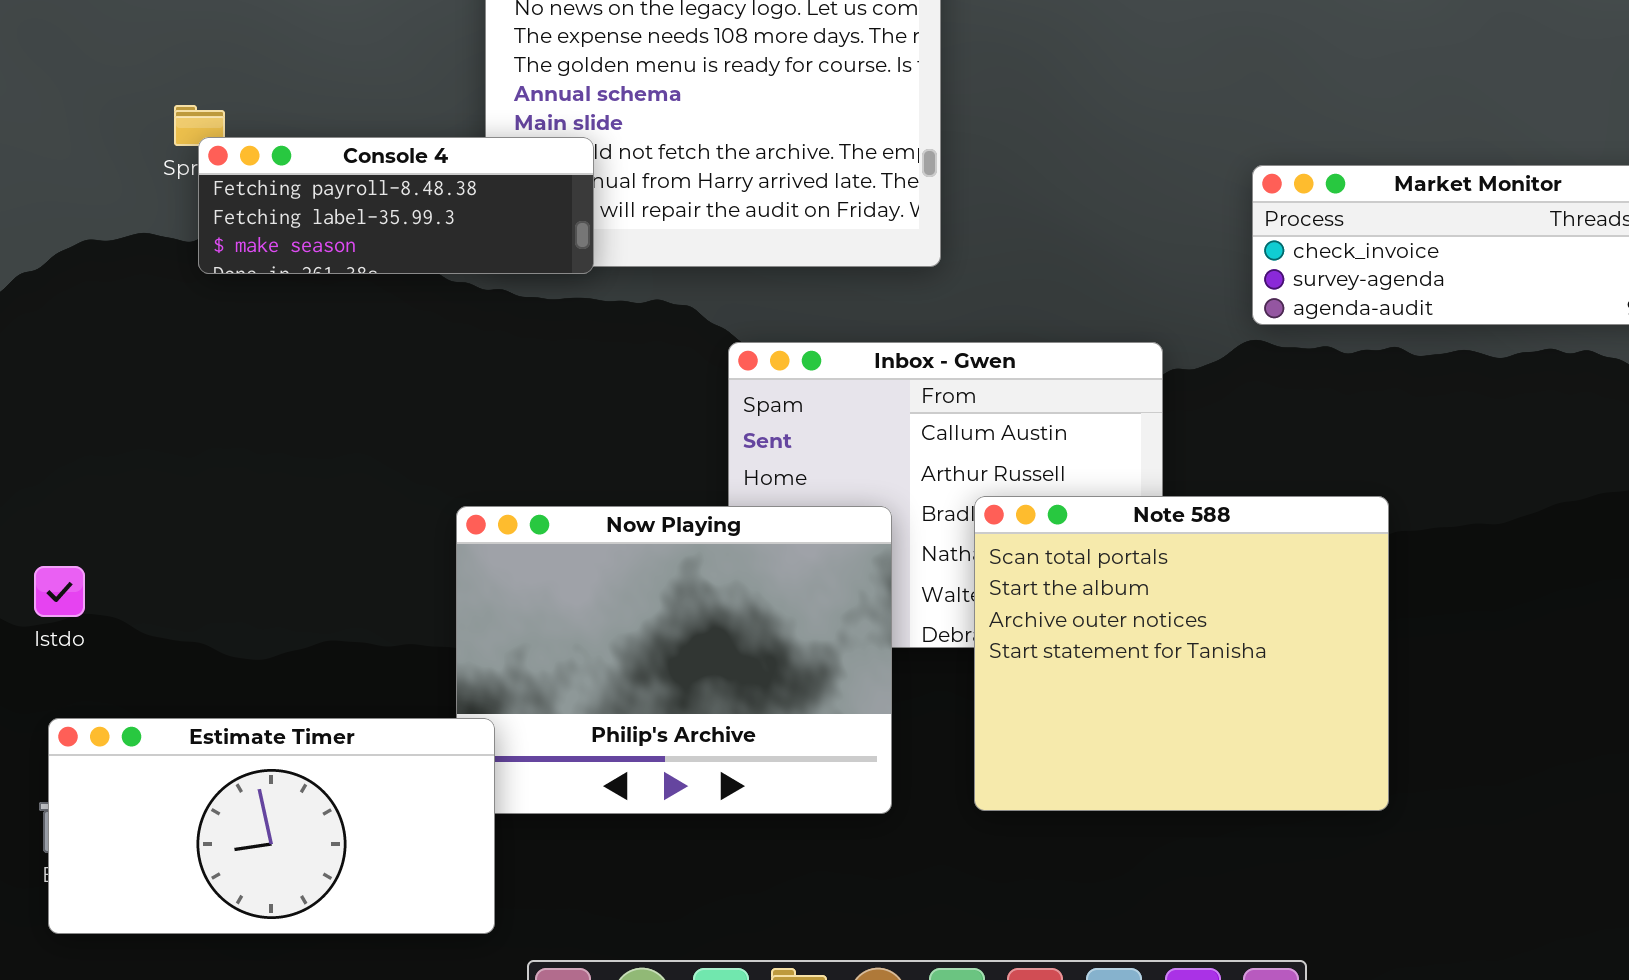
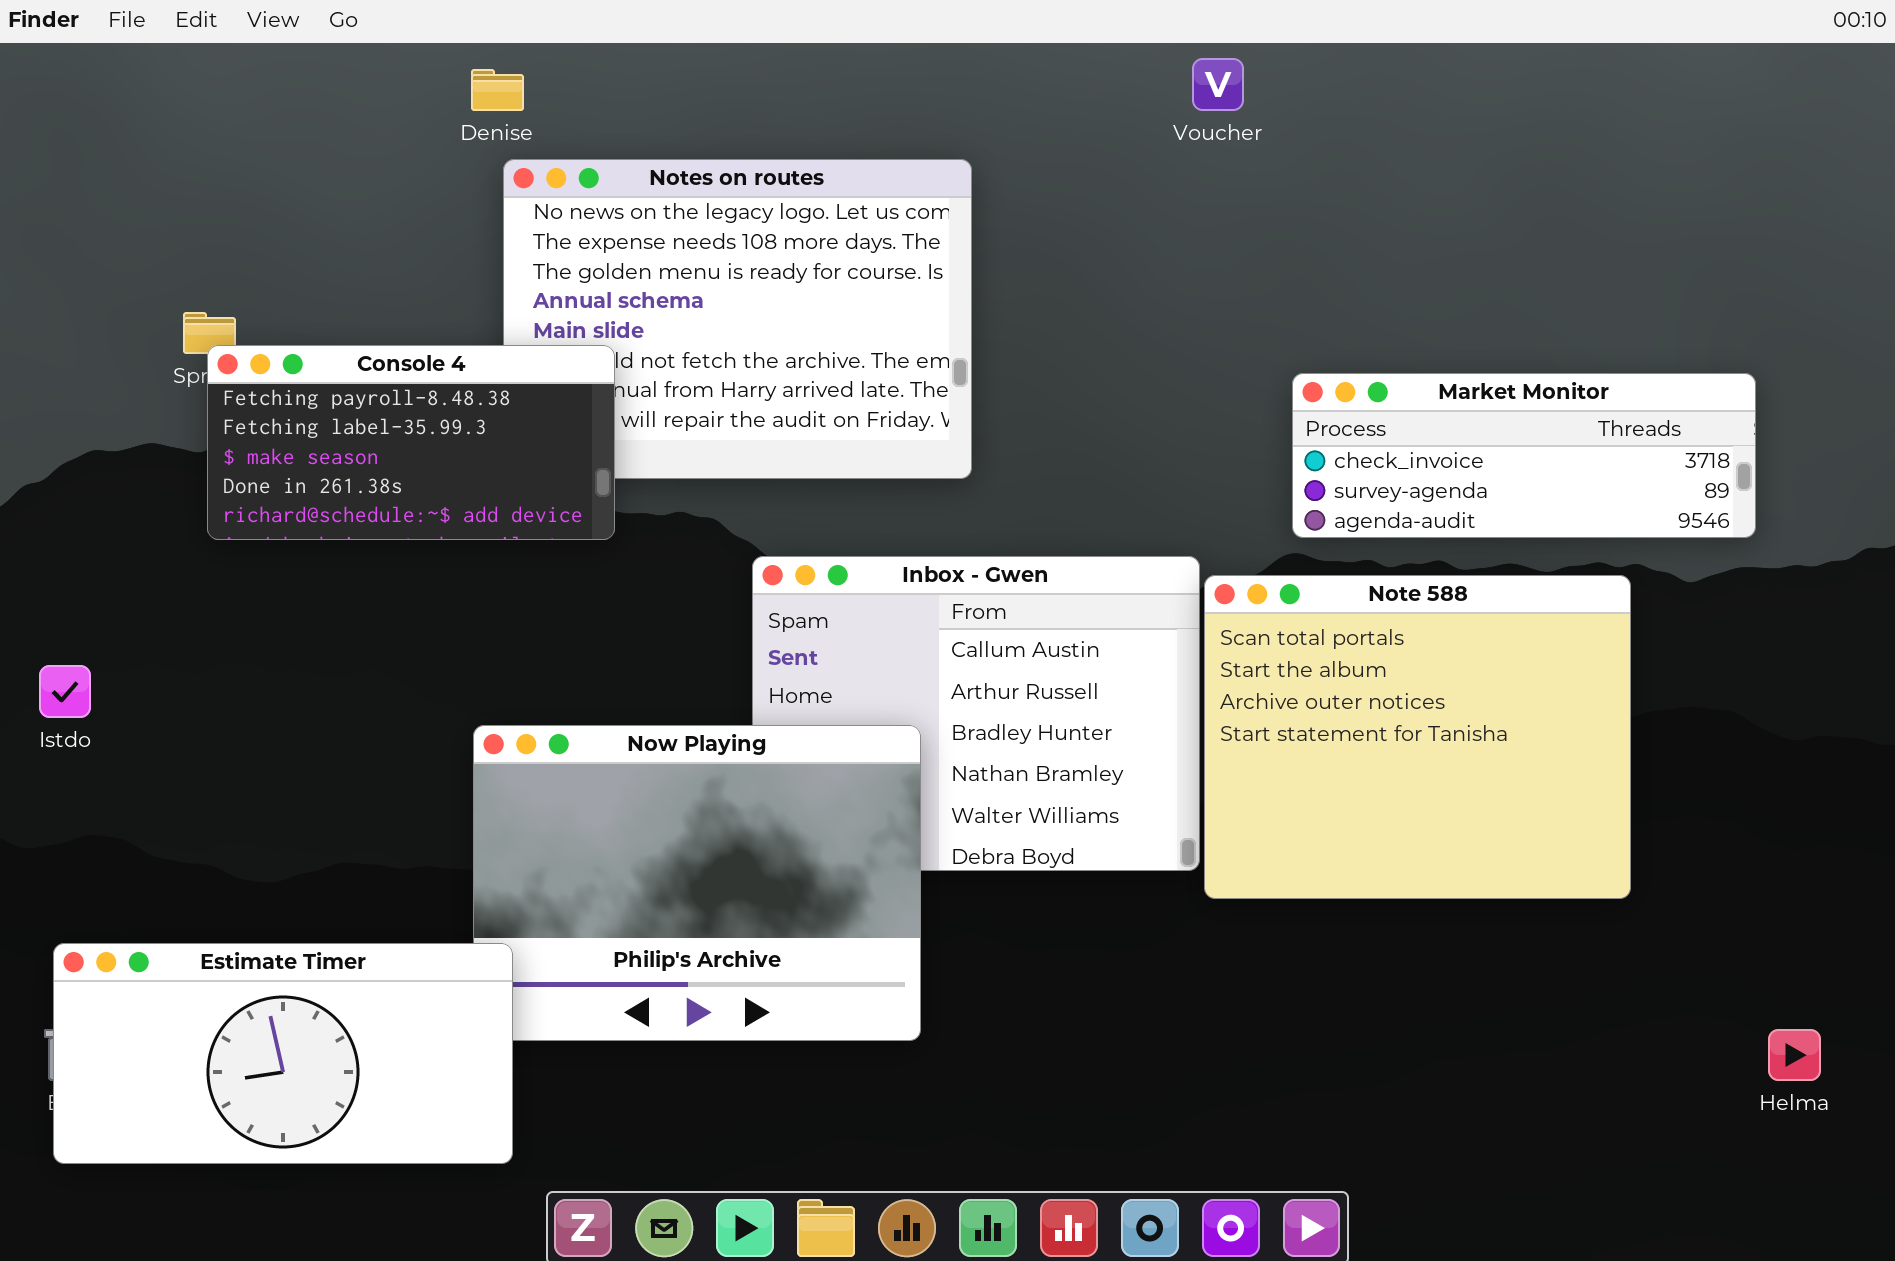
Console 4: [198,137,594,274] -> [207,345,615,540], resized
Note 588: [974,496,1389,811] -> [1204,575,1631,899], moved
Istdo: [34,566,85,617] -> [39,665,91,718], moved

